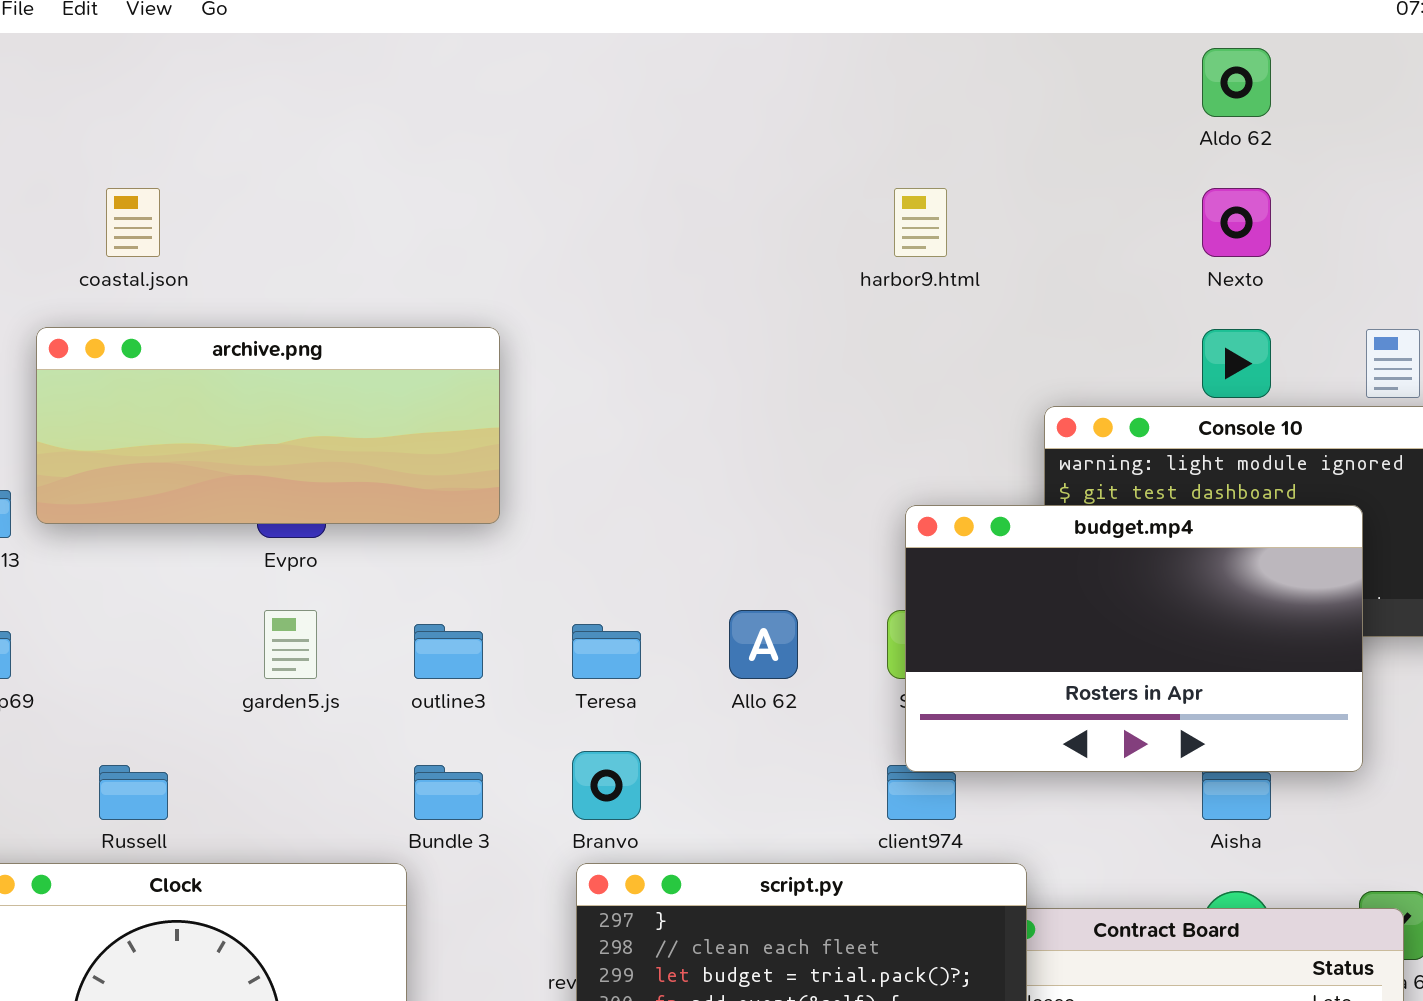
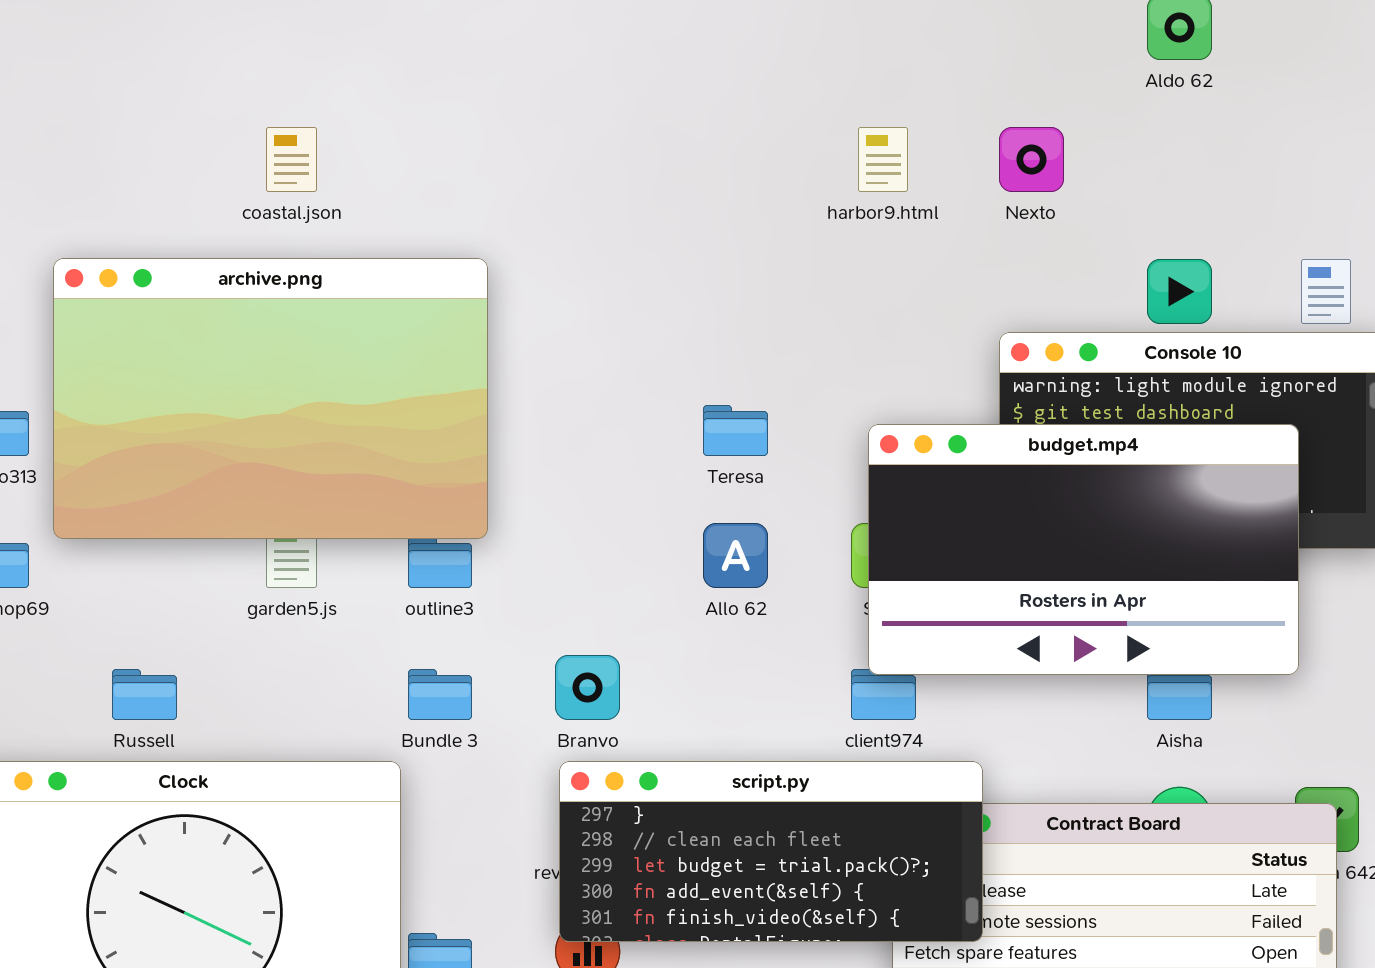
coastal.json: [106,188,160,257] -> [266,127,317,192], moved
Nexto: [1202,188,1271,257] -> [999,127,1064,192], moved
archive.png: [36,327,500,524] -> [53,258,488,539], resized
Teresa: [572,624,641,679] -> [703,405,768,456], moved

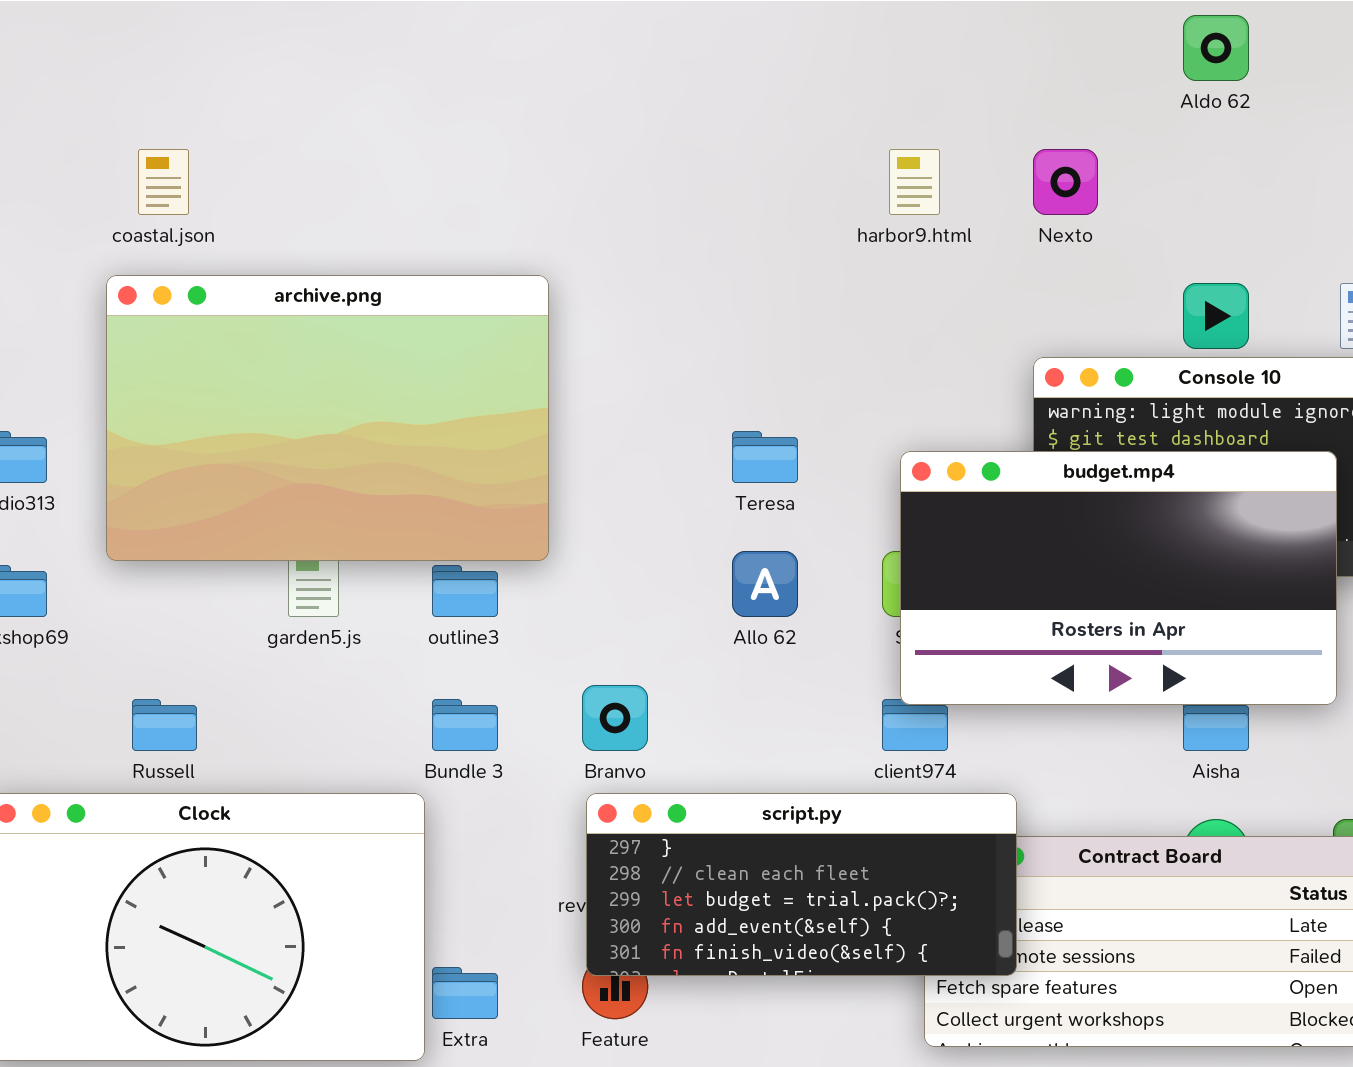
coastal.json: [266,127,317,192] -> [138,149,189,215], moved
archive.png: [53,258,488,539] -> [106,275,549,561], moved

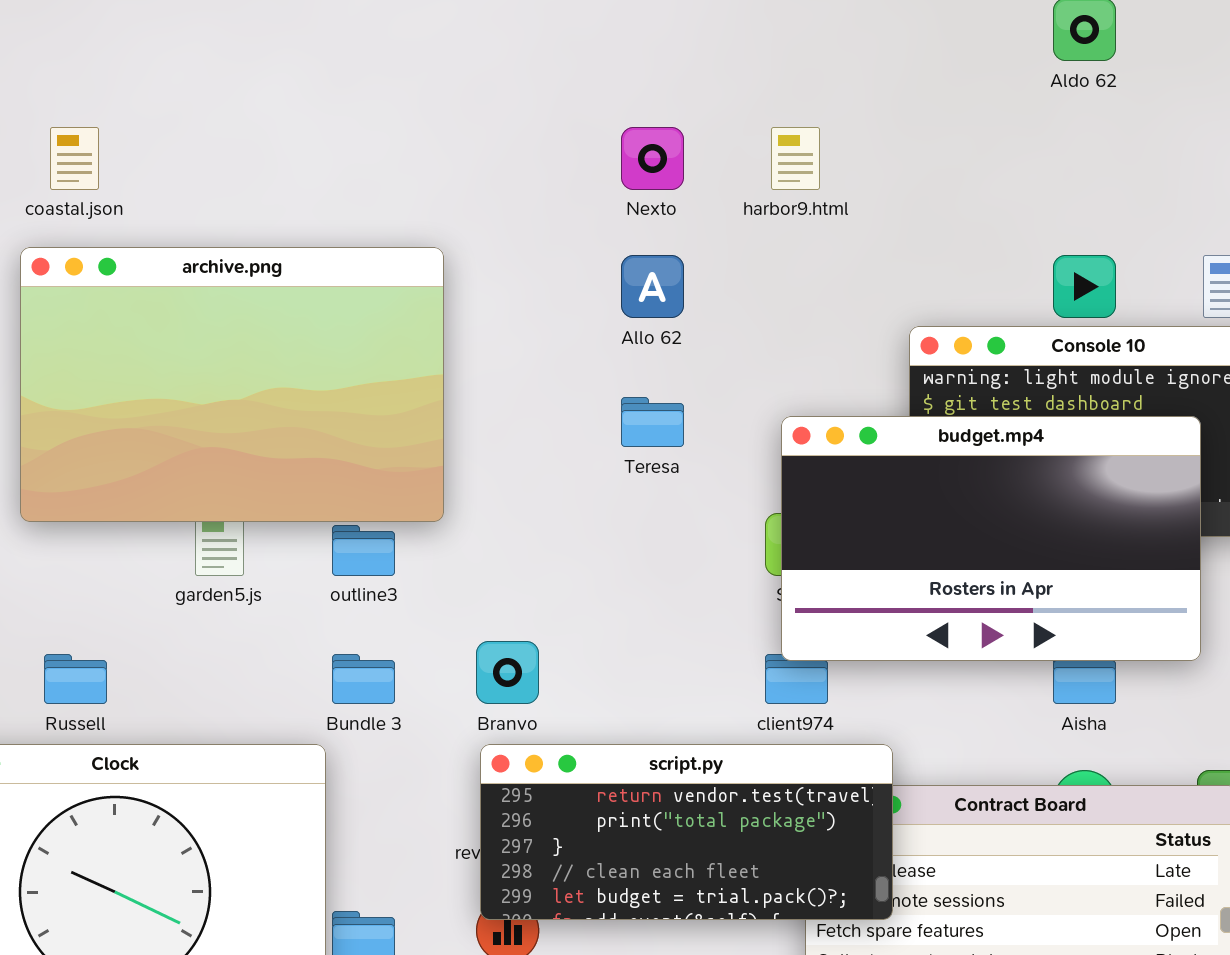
Nexto: [1033,149,1098,215] -> [621,127,684,190], moved
Allo 62: [732,551,798,617] -> [621,255,684,318], moved
script.py: [586,793,1017,976] -> [480,744,893,920], scrolled up 2 rows

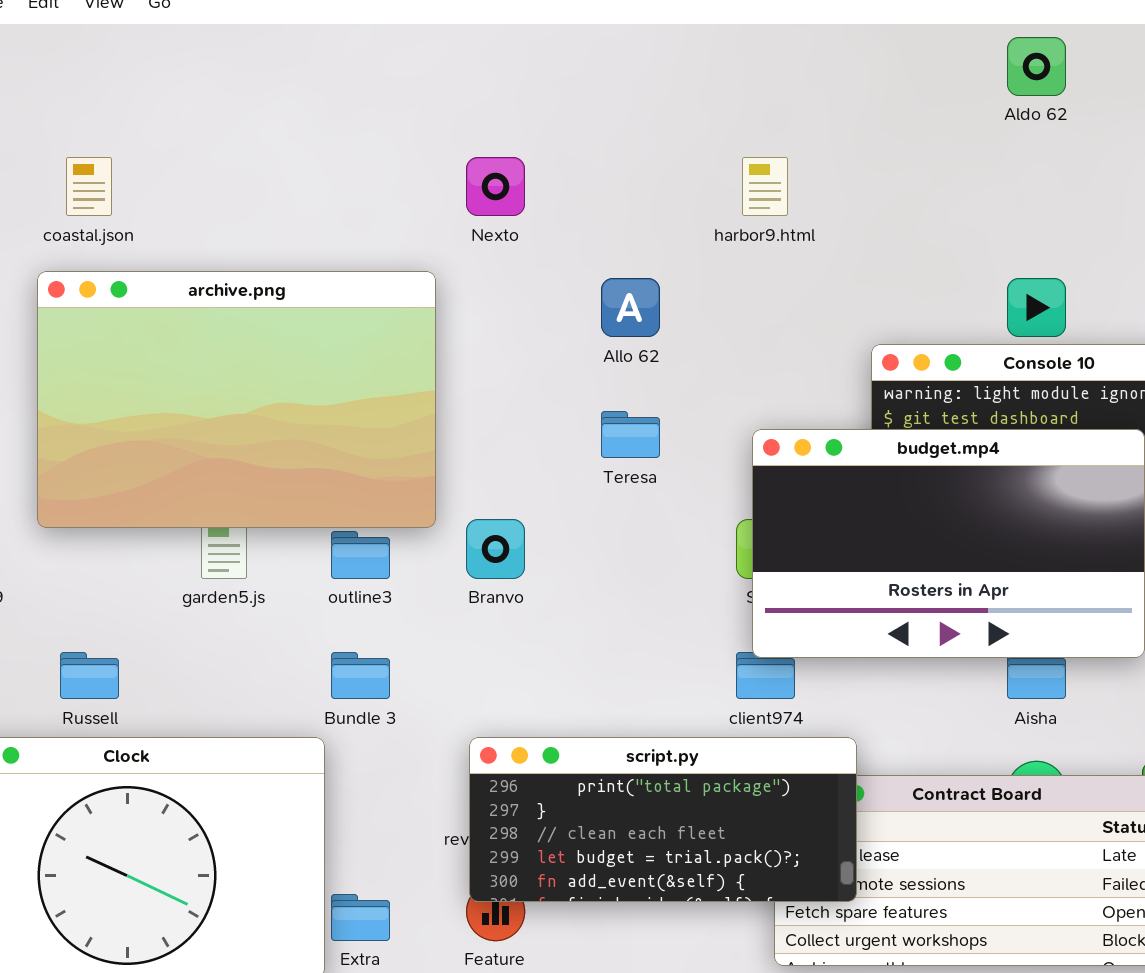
Nexto: [621,127,684,190] -> [466,157,525,216], moved
Branvo: [476,641,539,704] -> [466,519,525,579], moved
script.py: [480,744,893,920] -> [469,737,857,902], scrolled down 1 row

